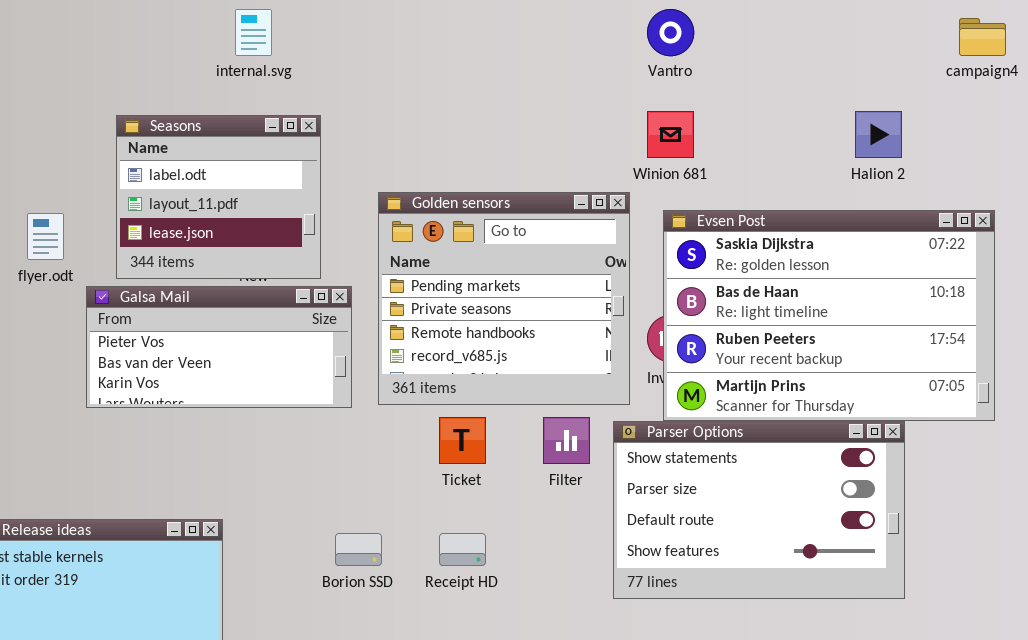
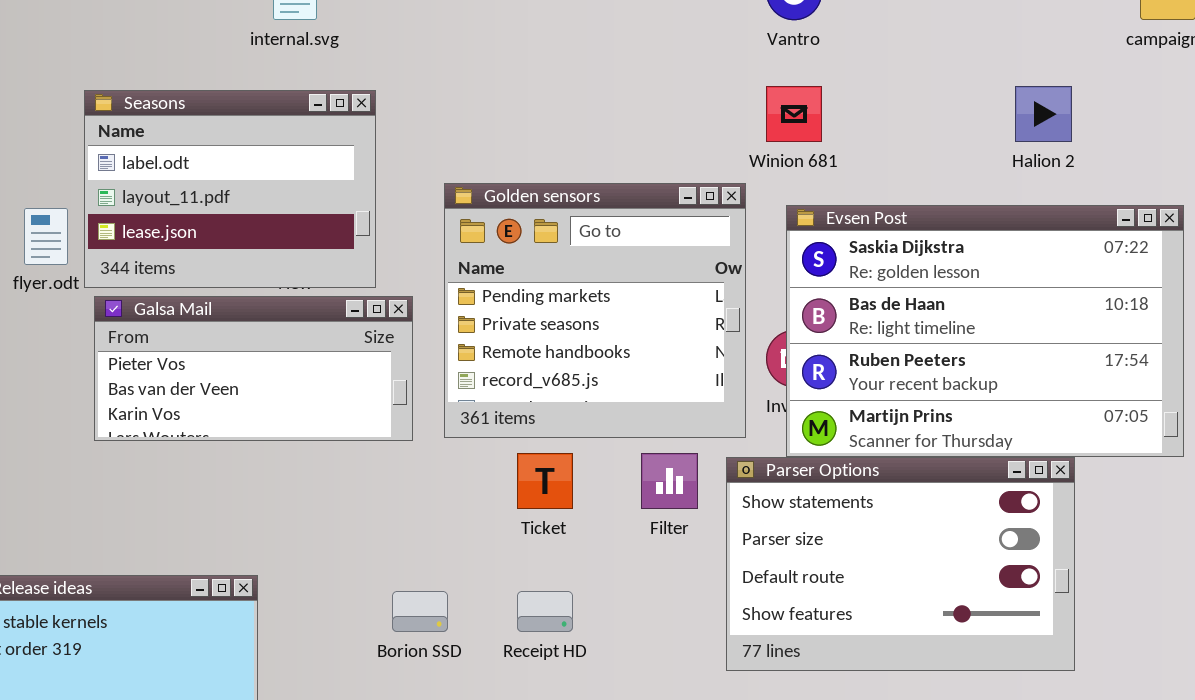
Seasons: [116,115,321,279] -> [84,90,376,288], resized

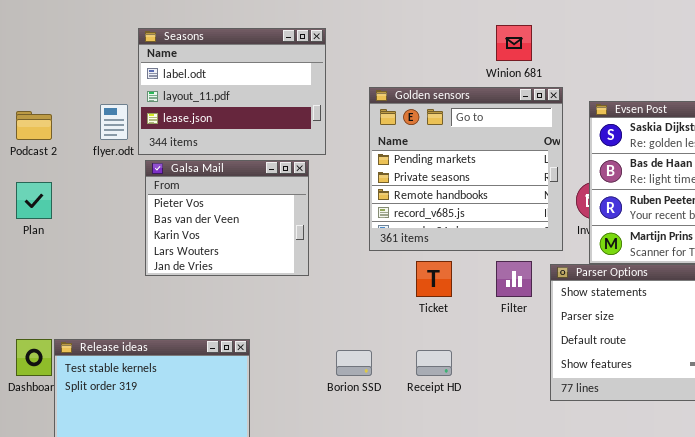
Winion 681: [766,86,822,142] -> [496,25,532,61], moved
Galsa Mail: [94,296,413,441] -> [145,160,309,276], resized

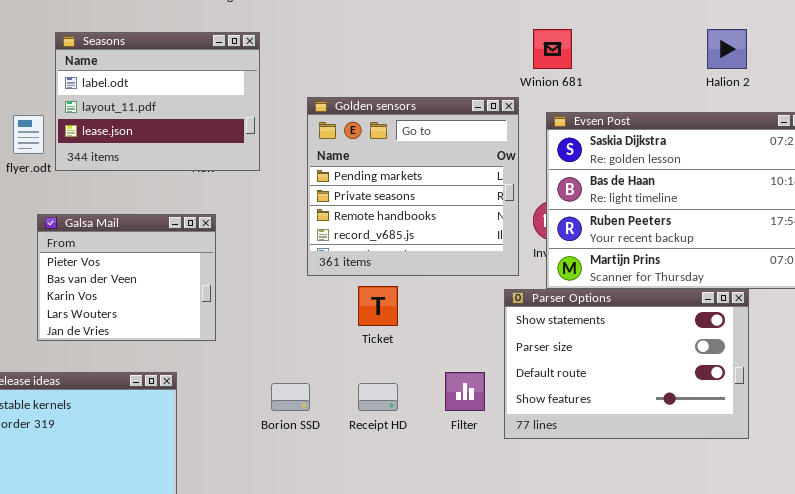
Winion 681: [496,25,532,61] -> [533,29,572,69], moved
Galsa Mail: [145,160,309,276] -> [37,214,216,341], moved
Filter: [496,261,532,297] -> [445,372,485,411], moved

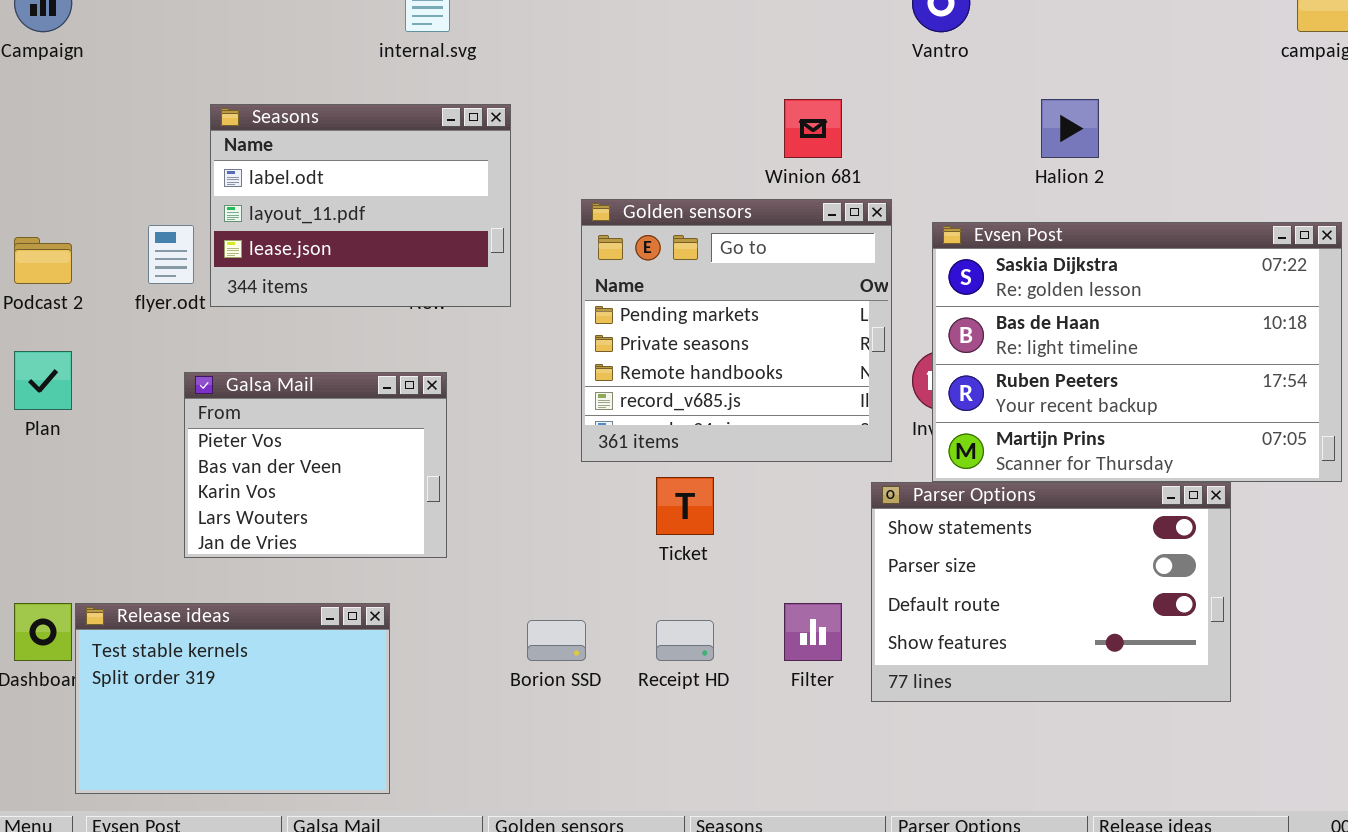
Winion 681: [533,29,572,69] -> [784,99,842,158], moved
Halion 2: [707,29,747,69] -> [1041,99,1099,158], moved

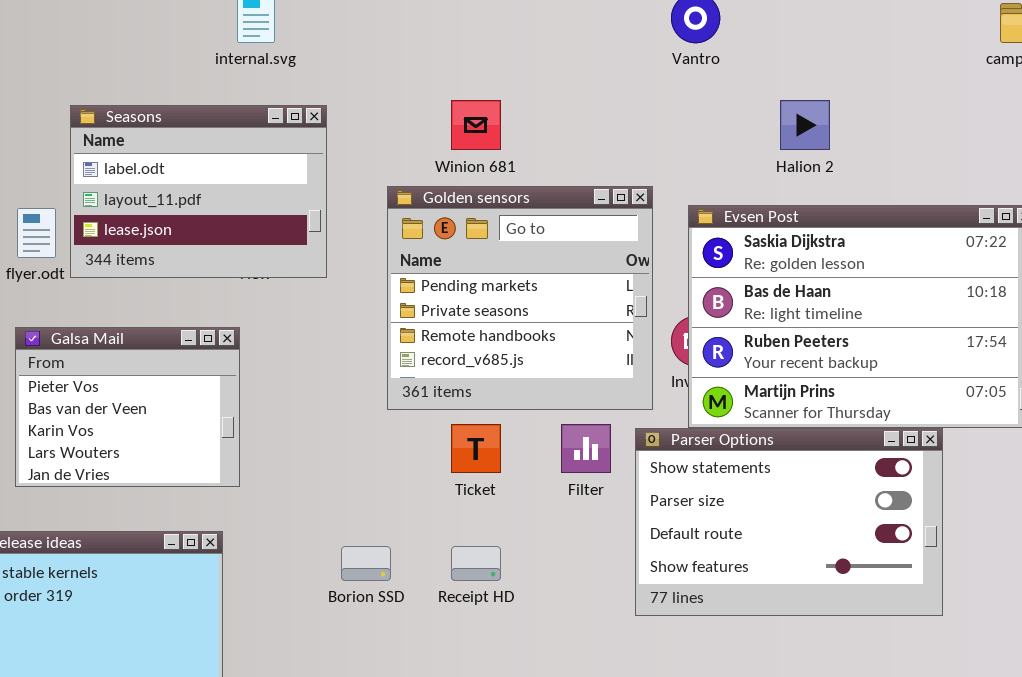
Winion 681: [784,99,842,158] -> [451,100,501,150], moved
Galsa Mail: [184,372,447,558] -> [15,327,240,487], moved
Filter: [784,603,842,661] -> [561,424,611,473], moved

